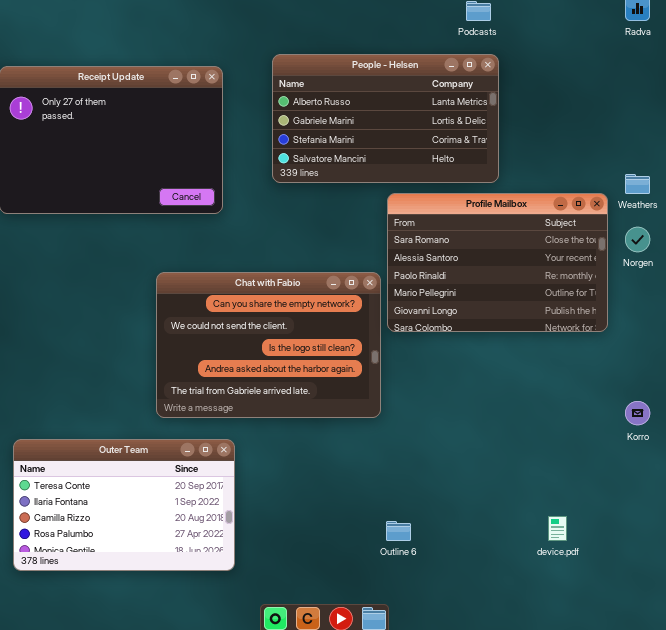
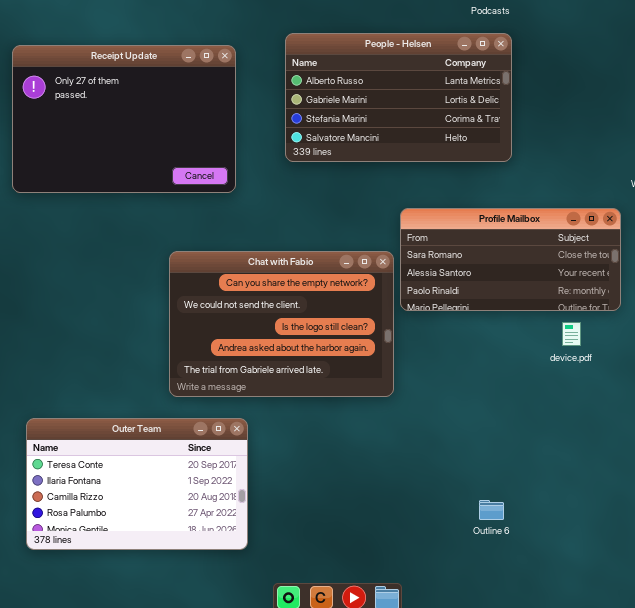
Profile Mailbox: [387,193,608,332] -> [400,208,621,311], resized
device.pdf: [548,516,567,541] -> [562,322,581,346], moved
Outline 6: [386,521,411,541] -> [479,500,504,520], moved

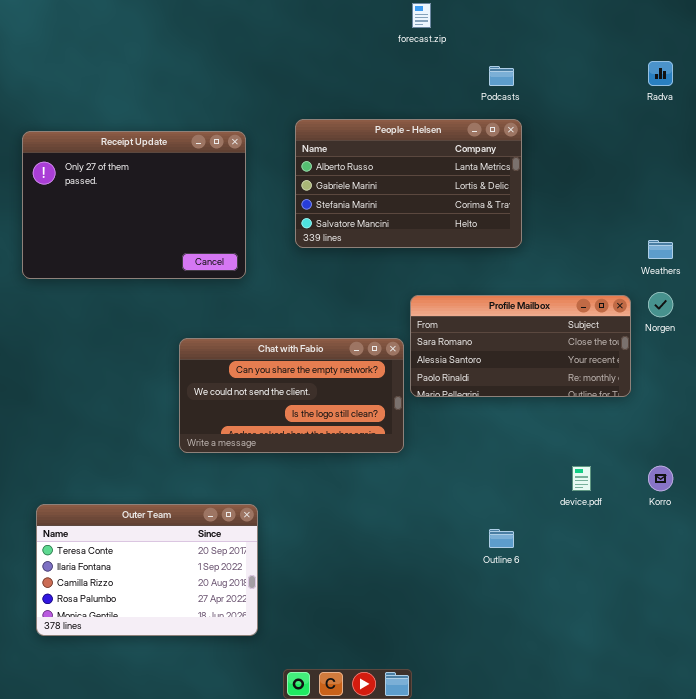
Chat with Fabio: [169,251,394,397] -> [179,338,404,453], resized
device.pdf: [562,322,581,346] -> [572,466,591,491], moved
Outline 6: [479,500,504,520] -> [489,529,514,548], moved

